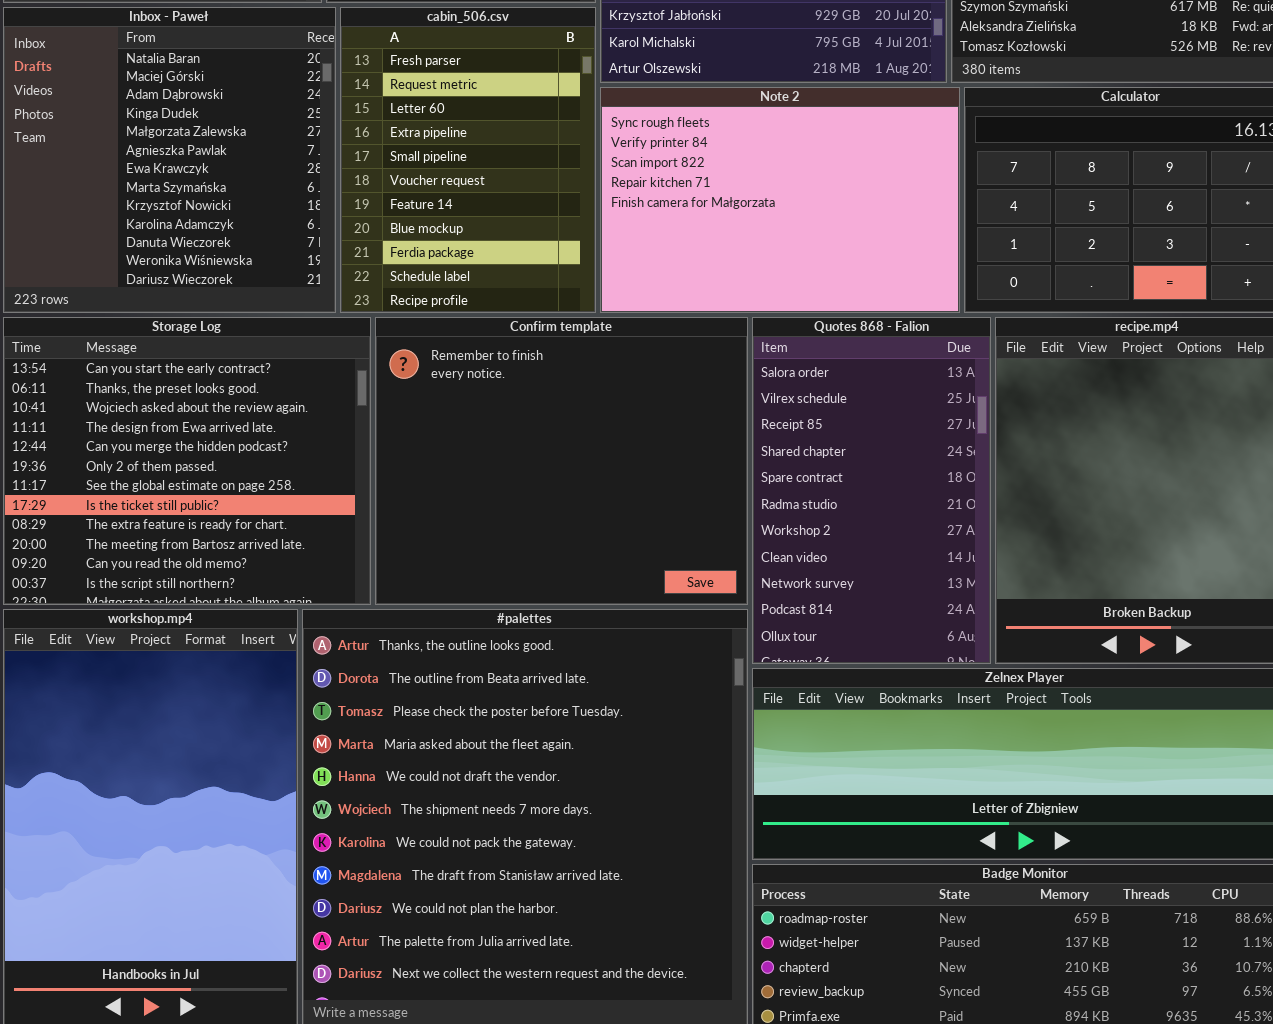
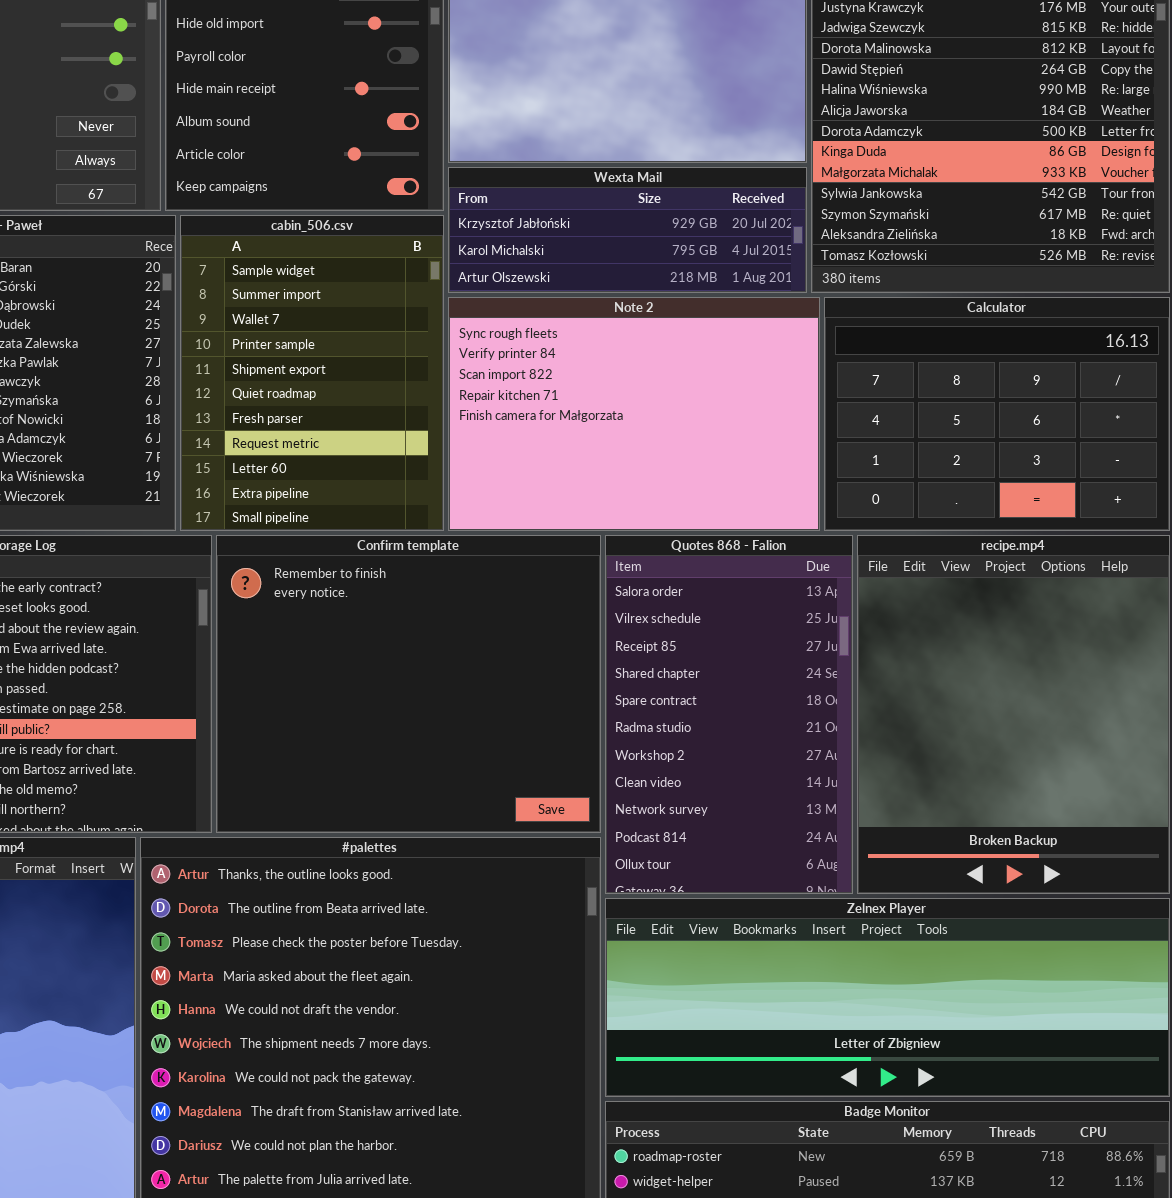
cabin_506.csv: [340,7,596,313] -> [180,215,444,531], scrolled up 6 rows

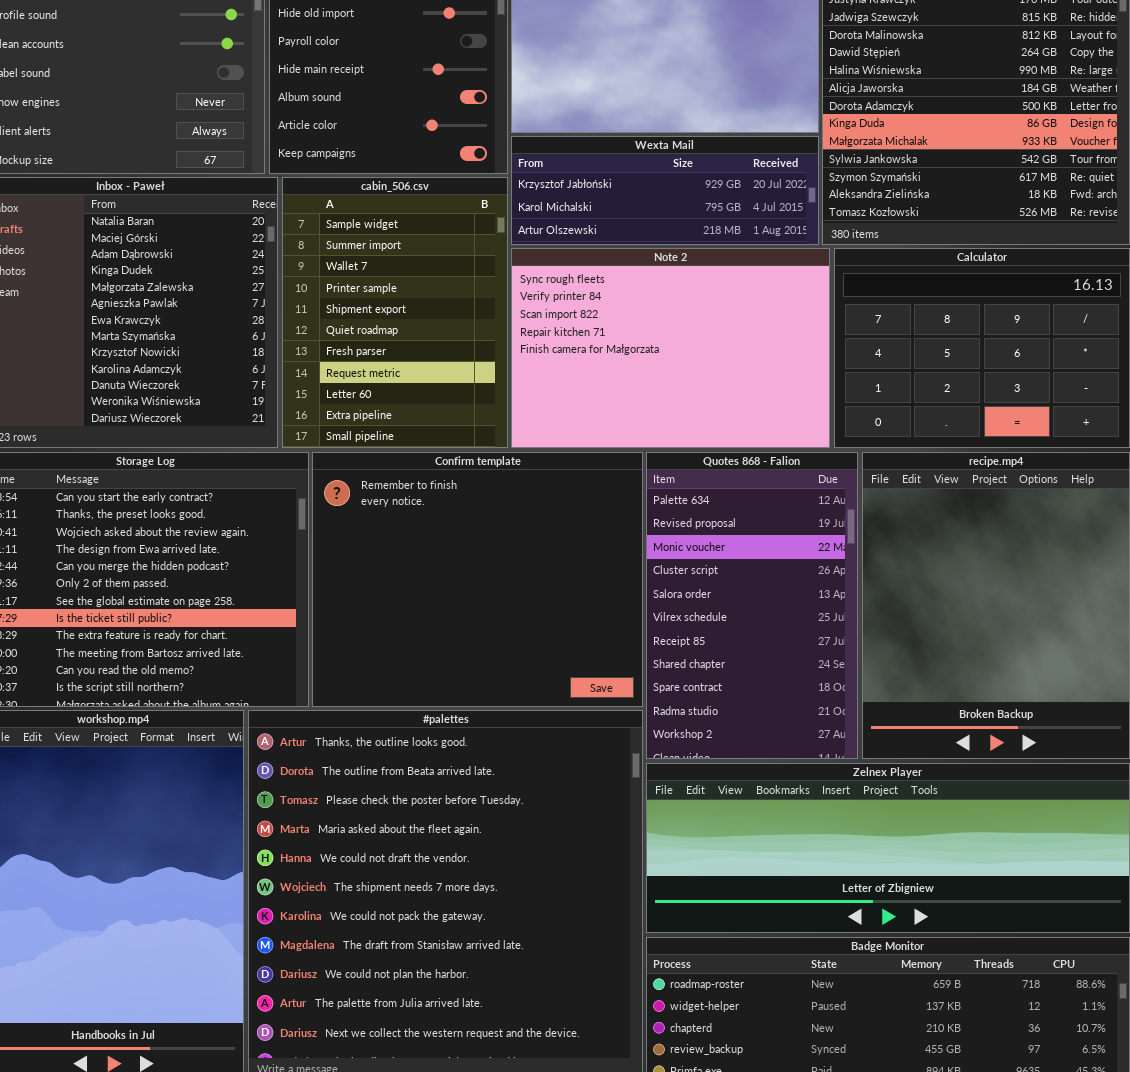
Quotes 868 - Falion: [605,535,853,894] -> [646,452,858,759], scrolled up 4 rows

